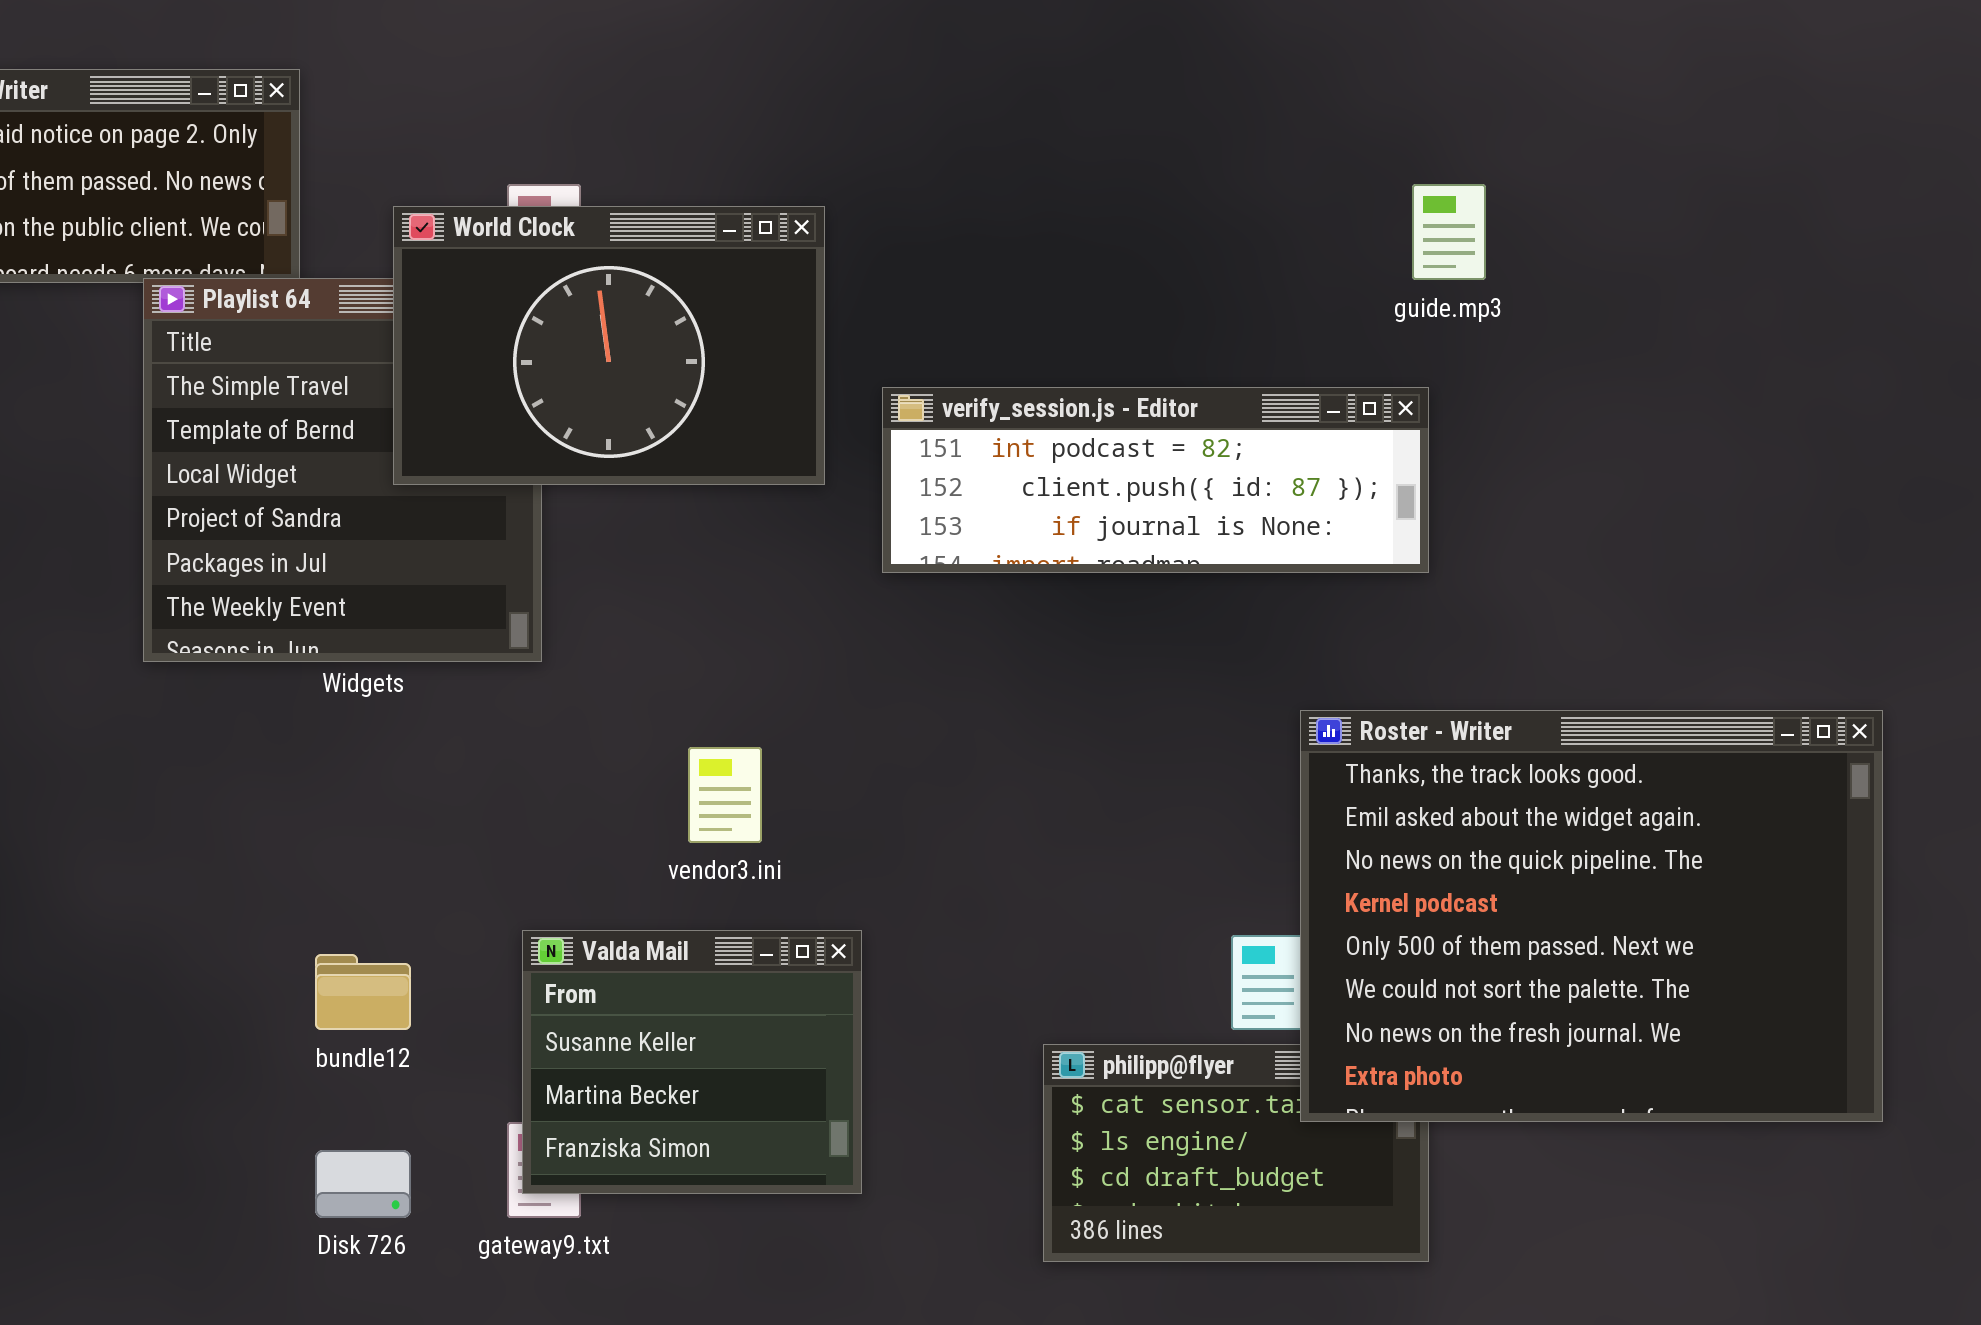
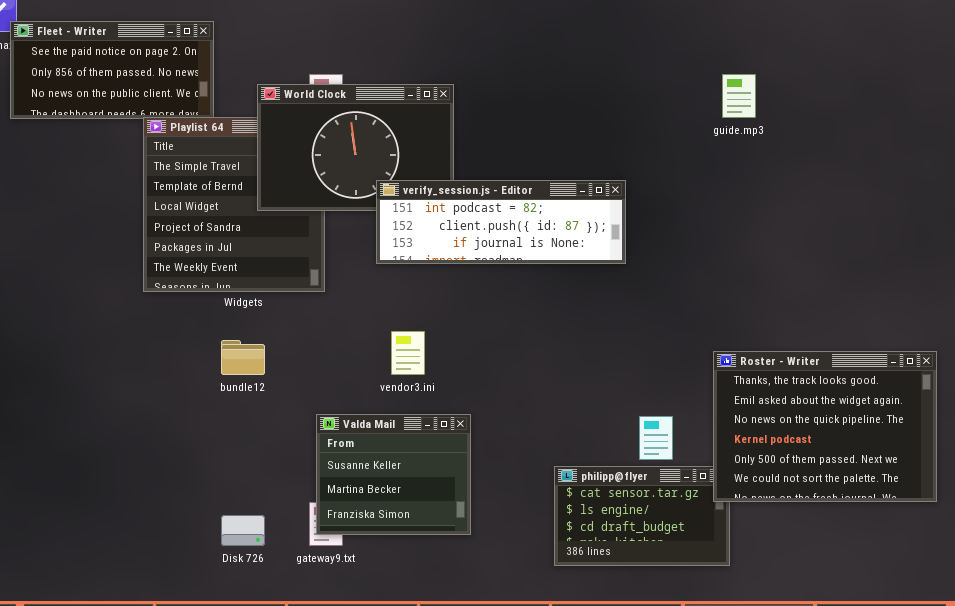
verify_session.js - Editor: [882,387,1429,573] -> [376,180,626,264], moved
Roster - Writer: [1300,710,1883,1122] -> [713,351,937,502], resized
bundle12: [315,954,411,1030] -> [221,340,265,375], moved

